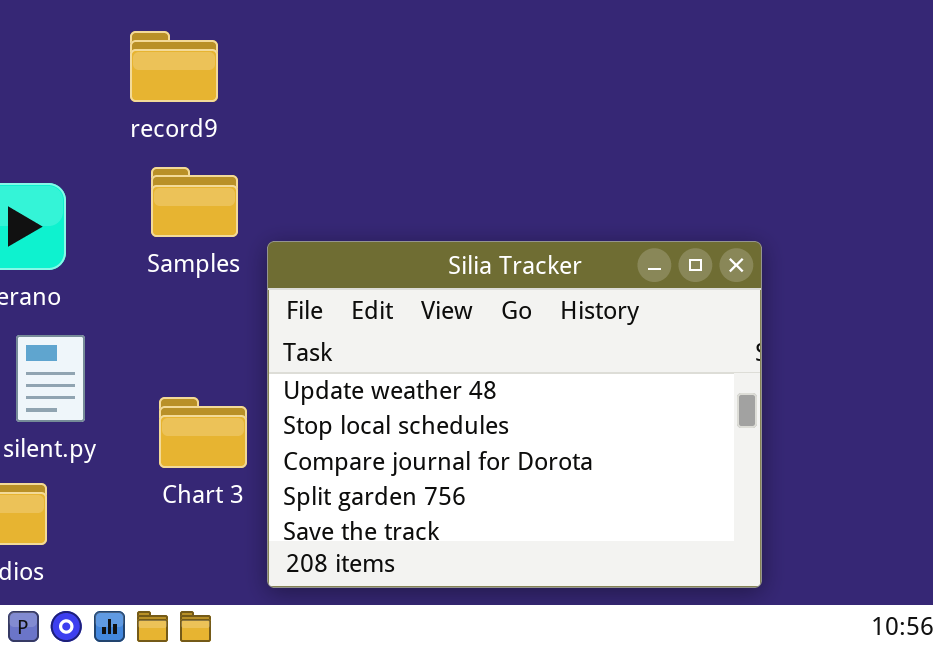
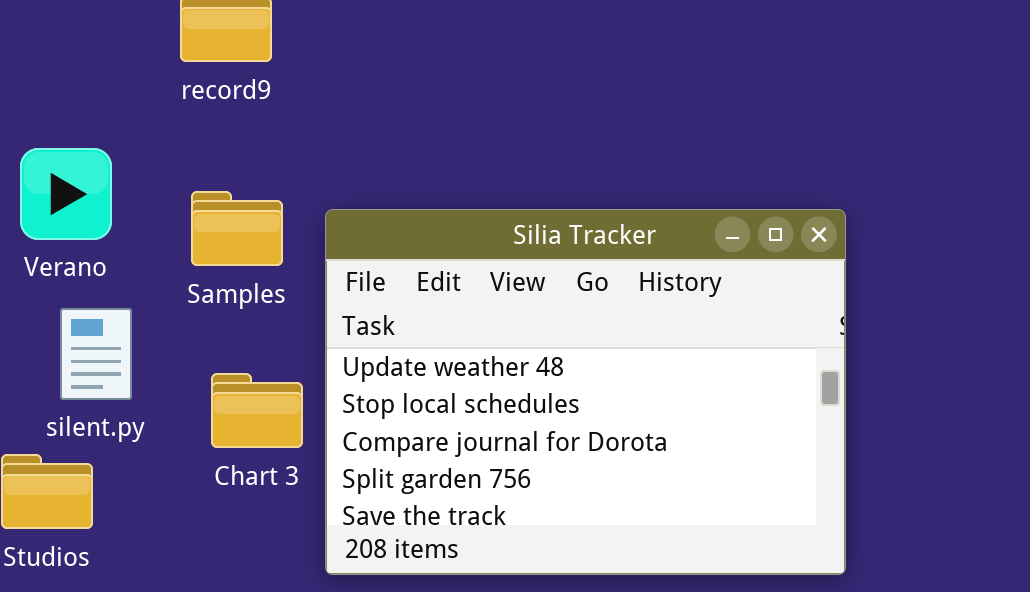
Samples: [151,167,238,237] -> [191,191,283,266], moved

